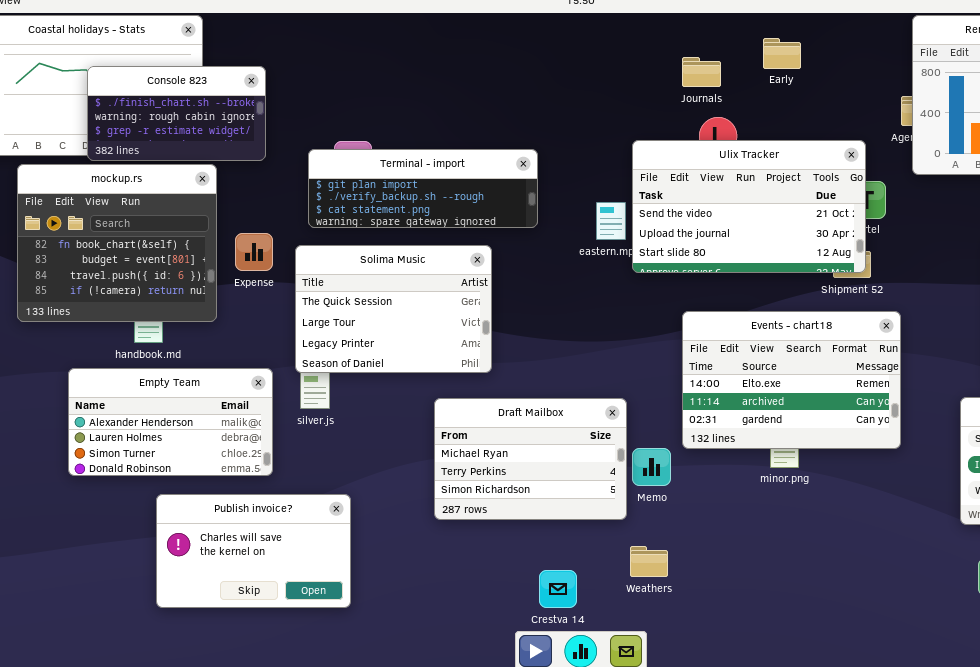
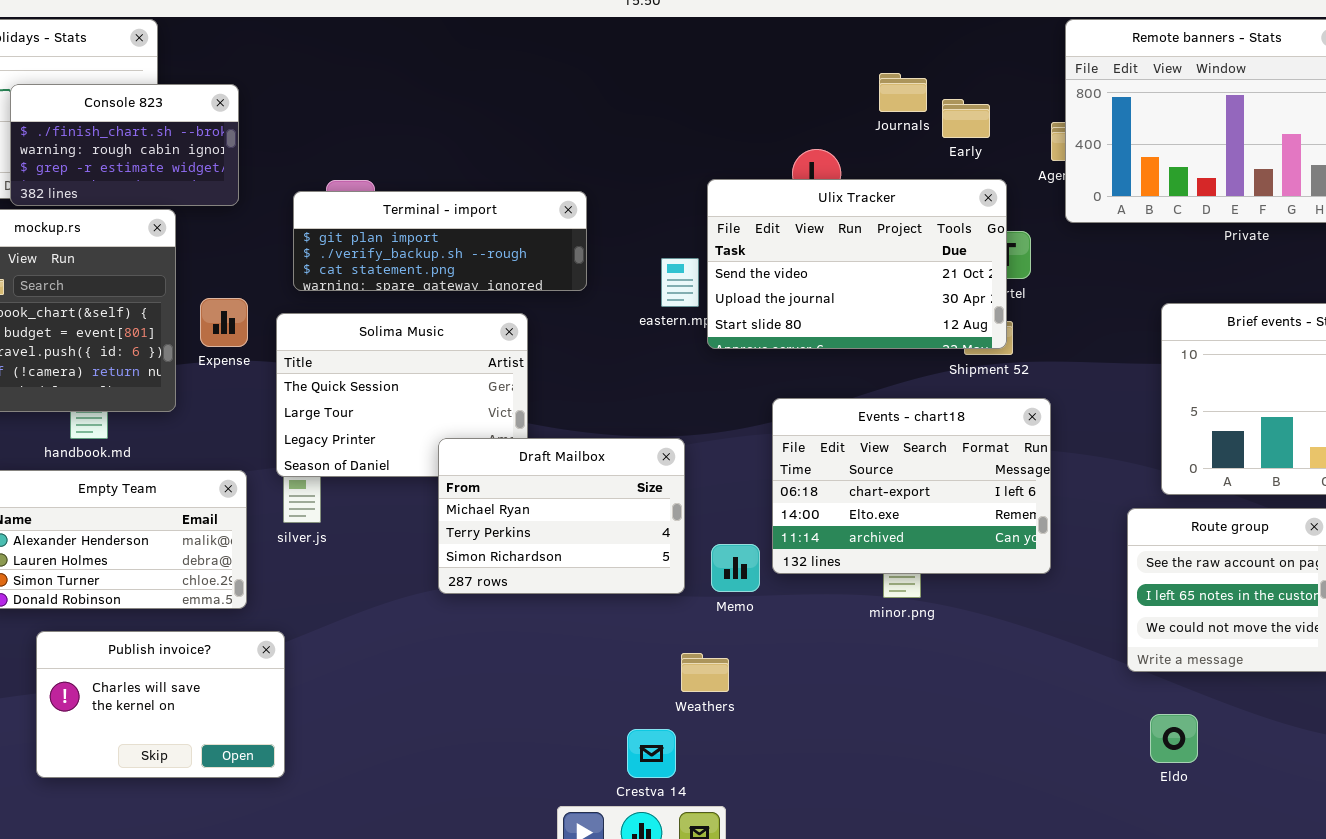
Early: [763,38,801,69] -> [942,99,990,138], moved
Journals: [682,57,721,87] -> [879,73,927,112], moved
Events - chart18: [682,311,901,449] -> [772,398,1051,574], scrolled up 1 row
Draft Mailbox: [434,398,627,520] -> [438,438,685,594], moved
Memo: [632,448,671,486] -> [711,544,760,592], moved
Publish invoice?: [156,494,351,608] -> [36,631,285,778], moved
Weathers: [630,546,668,577] -> [681,653,729,692], moved
Crestva 14: [539,570,577,608] -> [627,729,676,778], moved

